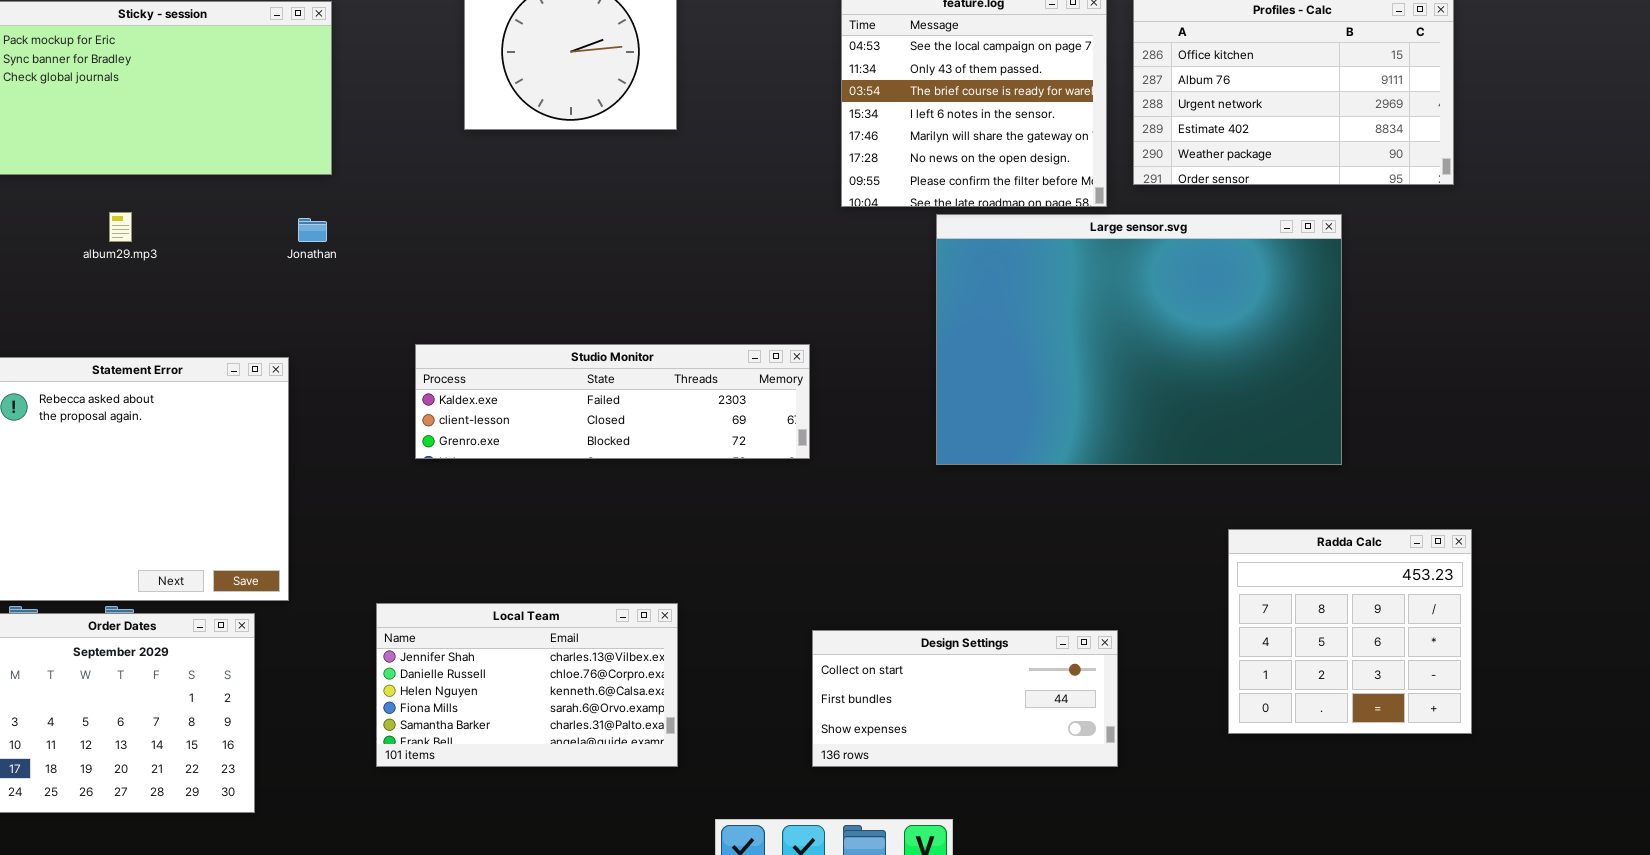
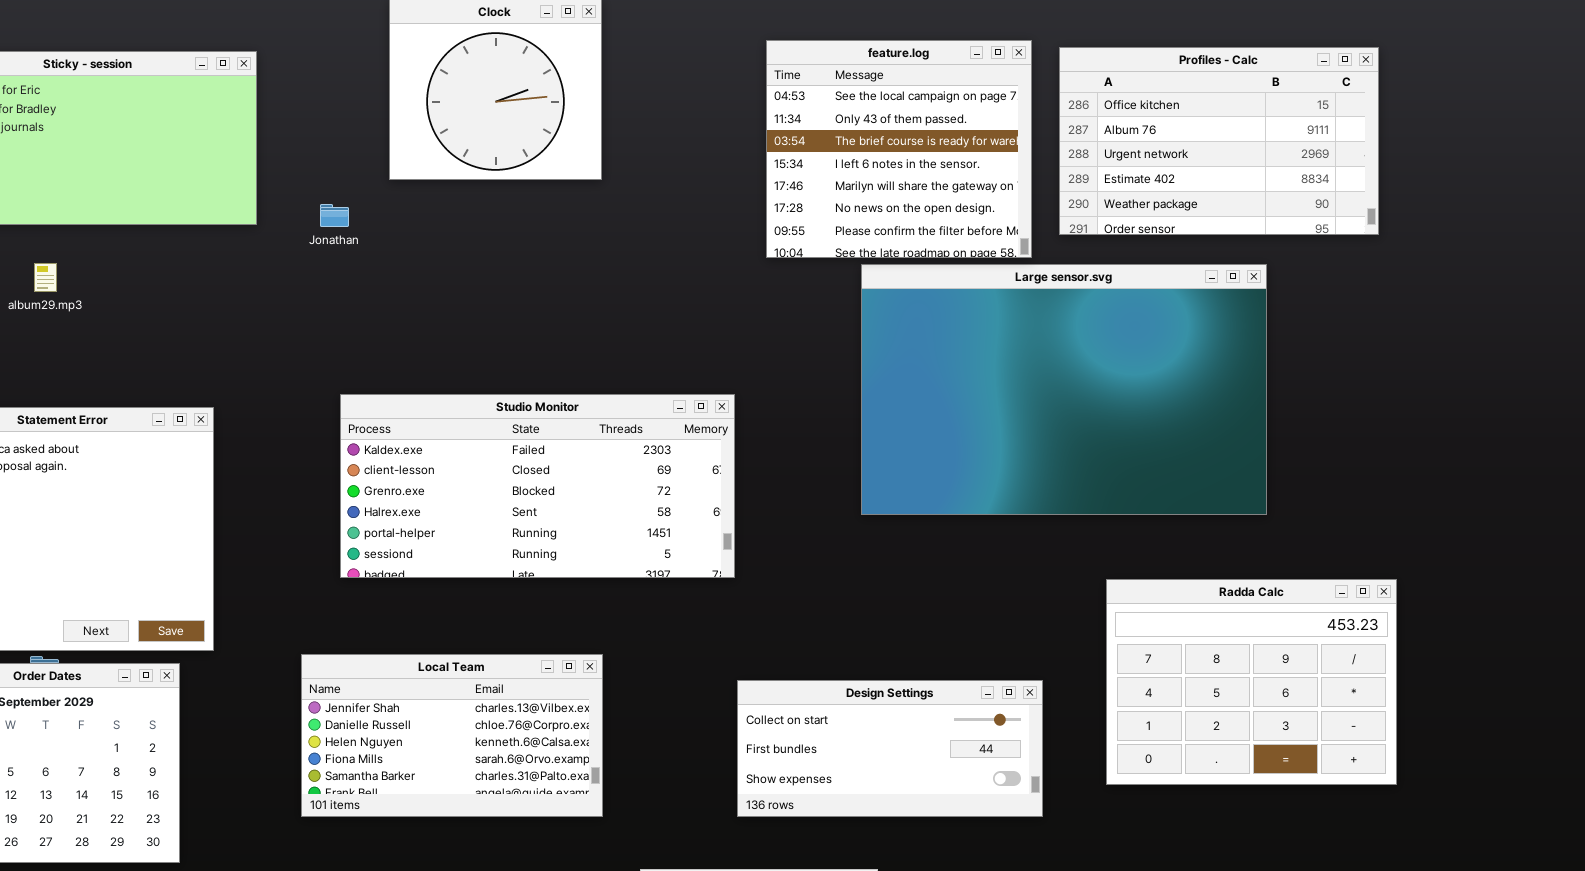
Jonathan: [298,218,327,242] -> [320,204,349,227], moved
Studio Monitor: [415,344,810,459] -> [340,394,735,578], resized
Radda Calc: [1228,529,1472,734] -> [1106,579,1397,785], resized

